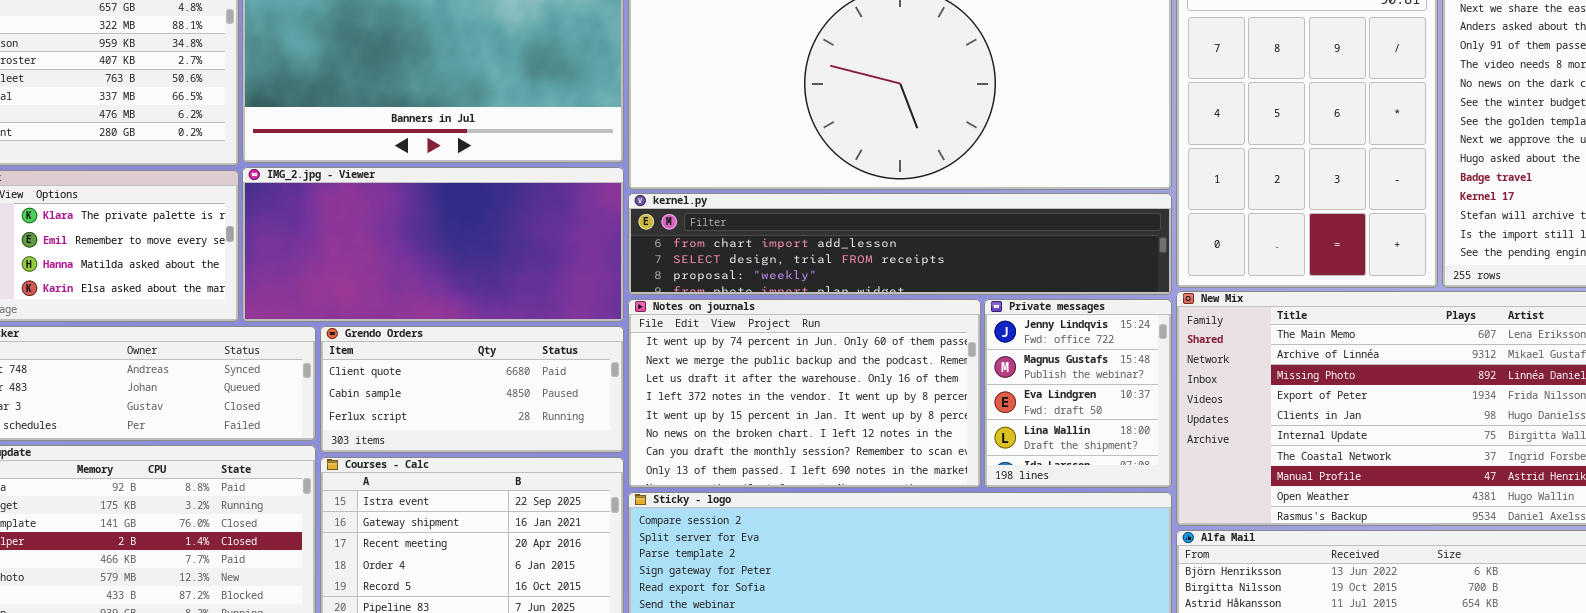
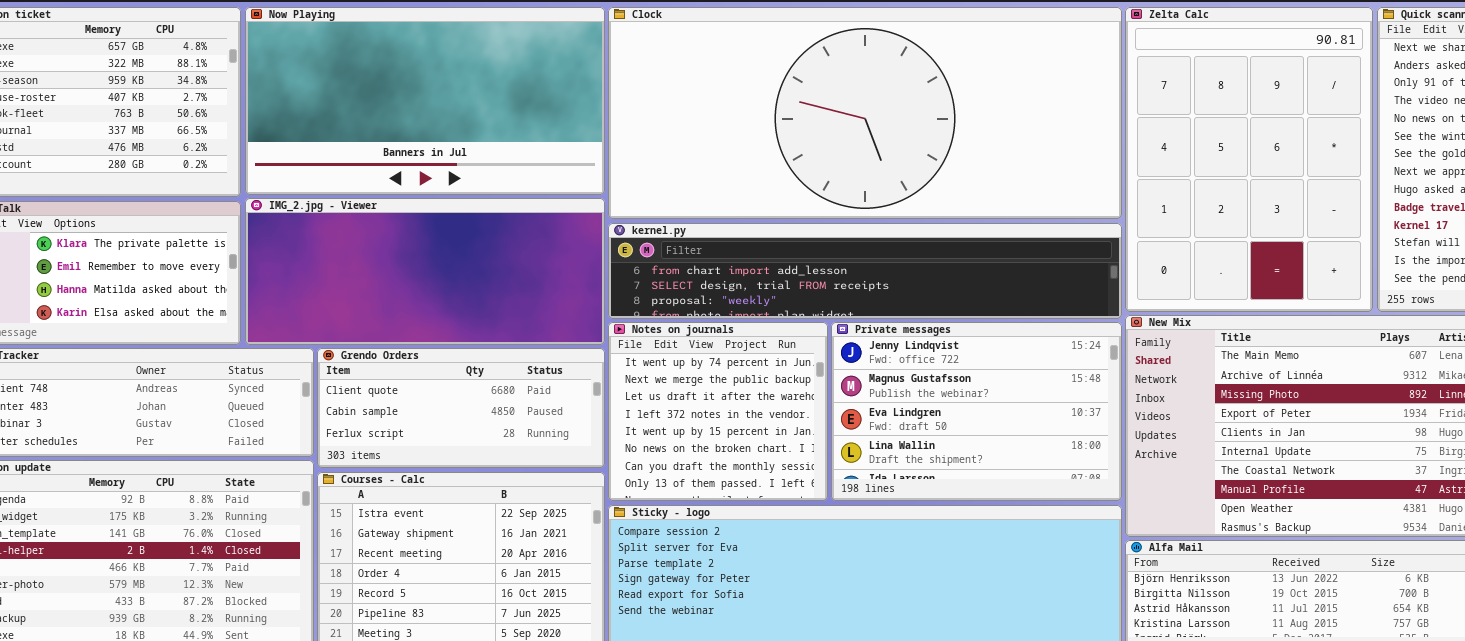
Notes on journals: [628,299,981,488] -> [608,322,828,501], resized
Private messages: [984,299,1172,488] -> [831,322,1122,501], resized

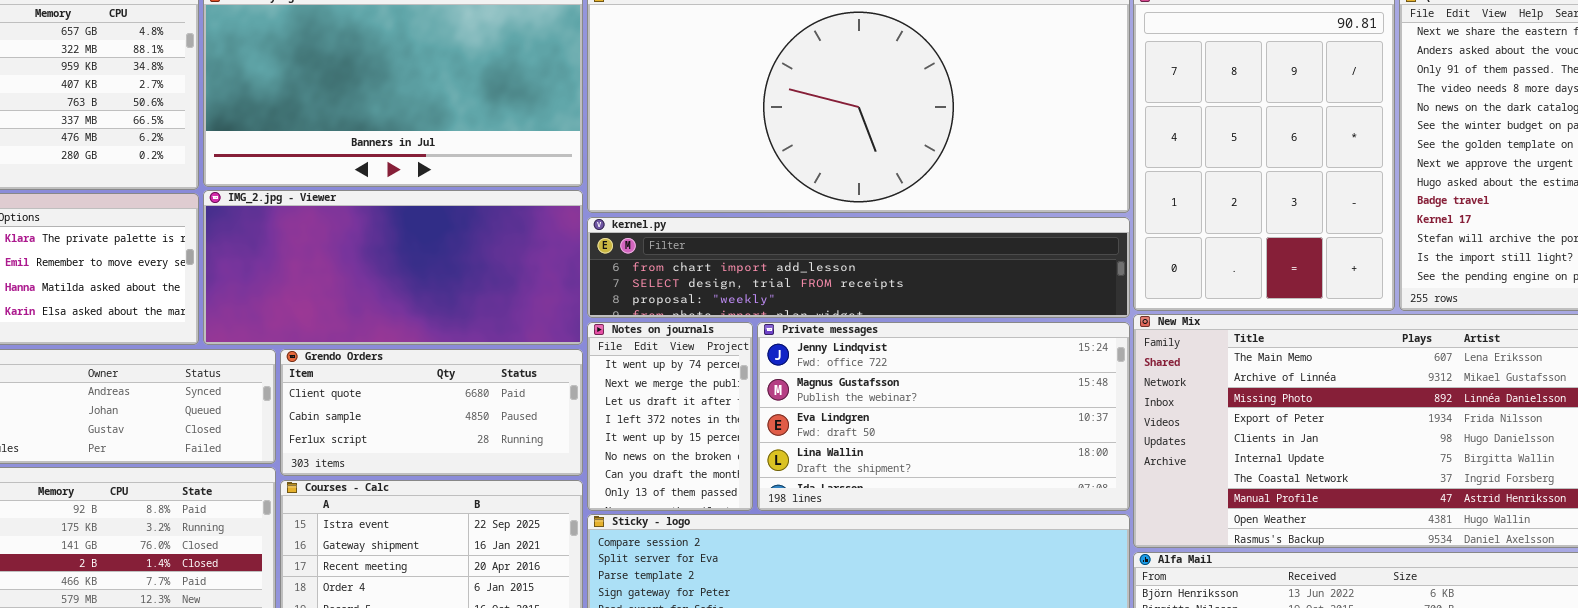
Notes on journals: [608,322,828,501] -> [587,322,753,511], resized
Private messages: [831,322,1122,501] -> [757,322,1130,511], resized

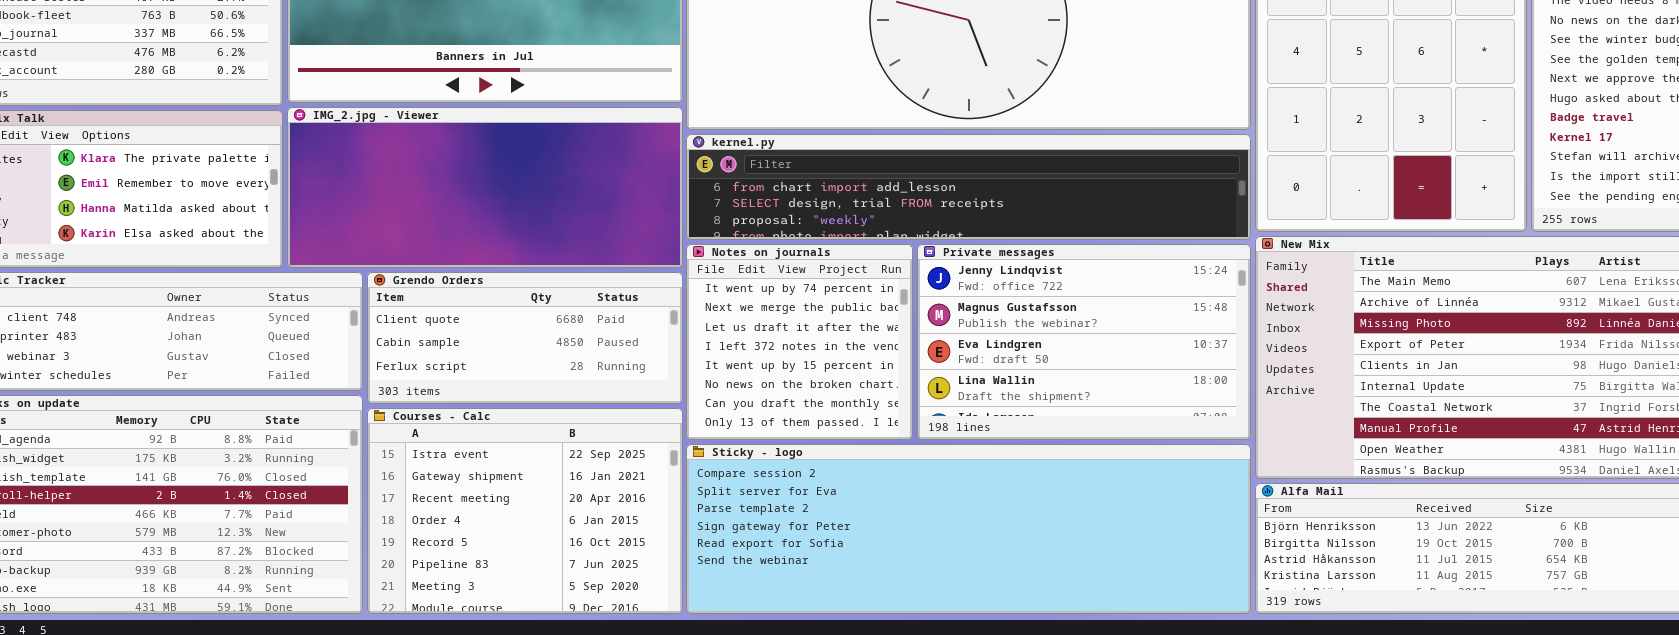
Notes on journals: [587,322,753,511] -> [686,244,913,440], resized
Private messages: [757,322,1130,511] -> [917,244,1251,440], resized

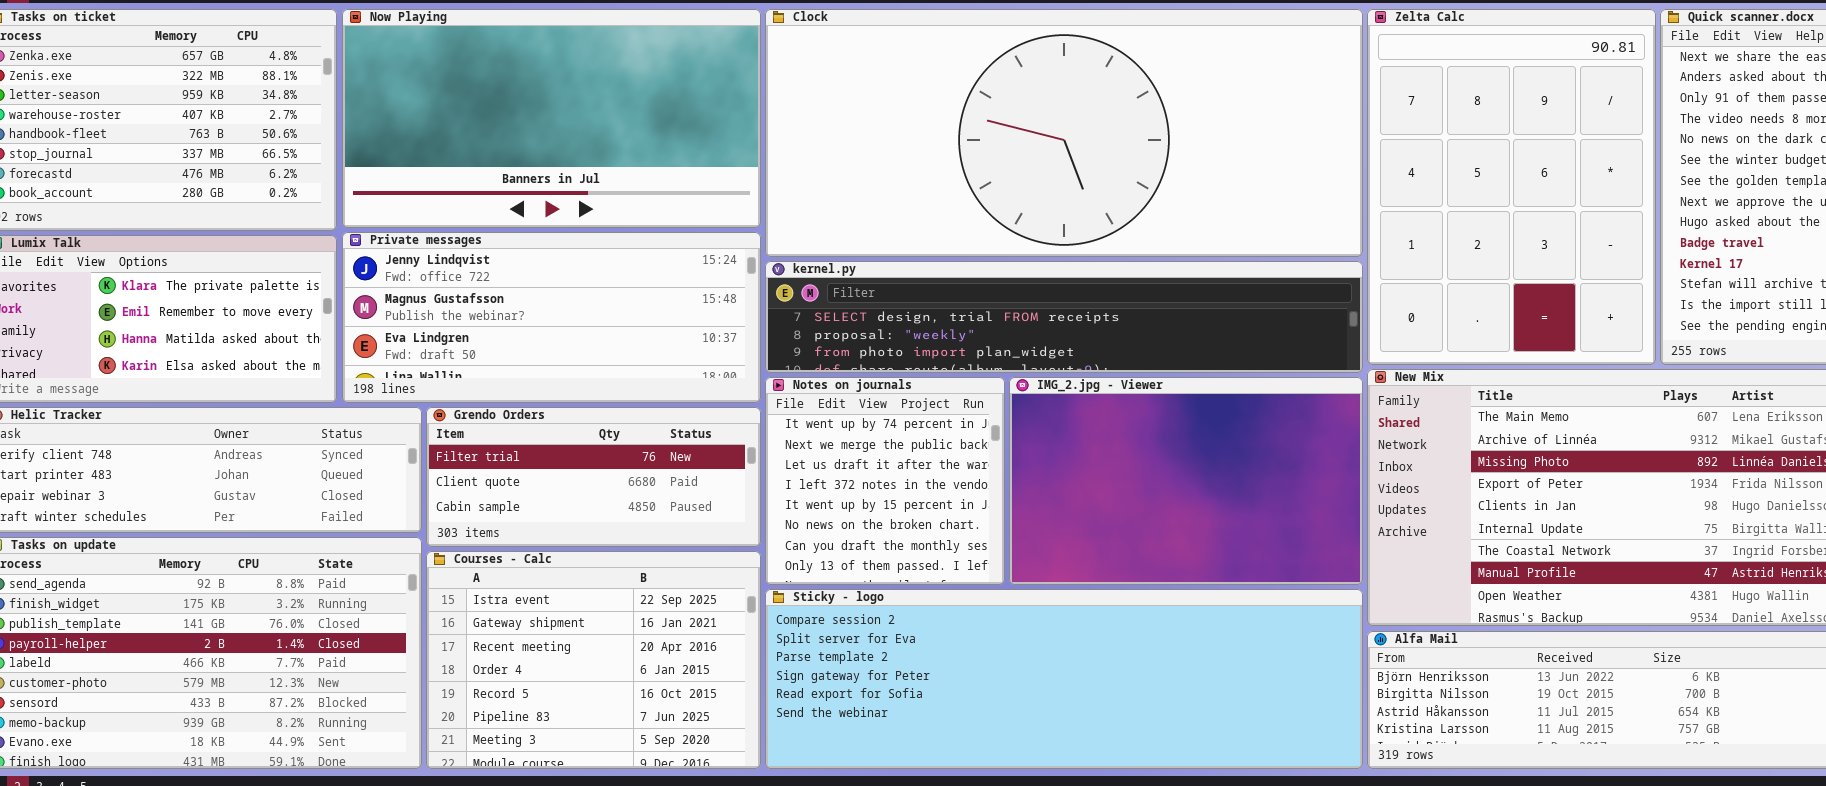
IMG_2.jpg - Viewer: [287,107,683,268] -> [1009,377,1363,585], moved, resized
kernel.py: [686,134,1251,240] -> [765,261,1363,373], scrolled down 1 row
Private messages: [917,244,1251,440] -> [342,232,761,403], moved, resized
Grendo Orders: [367,272,683,404] -> [426,407,761,547], scrolled up 1 row

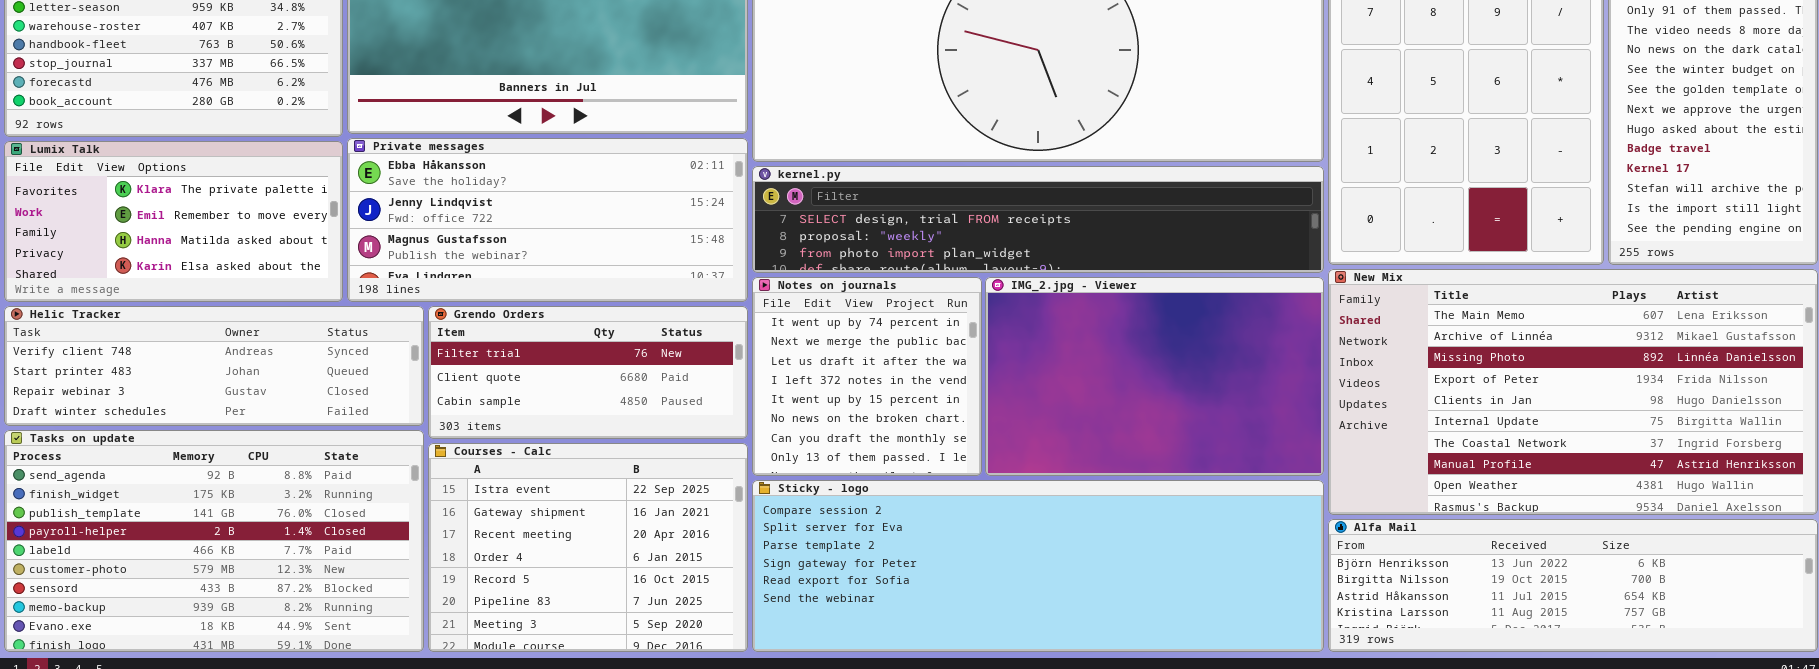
Private messages: [342,232,761,403] -> [347,138,748,302], scrolled up 1 row

